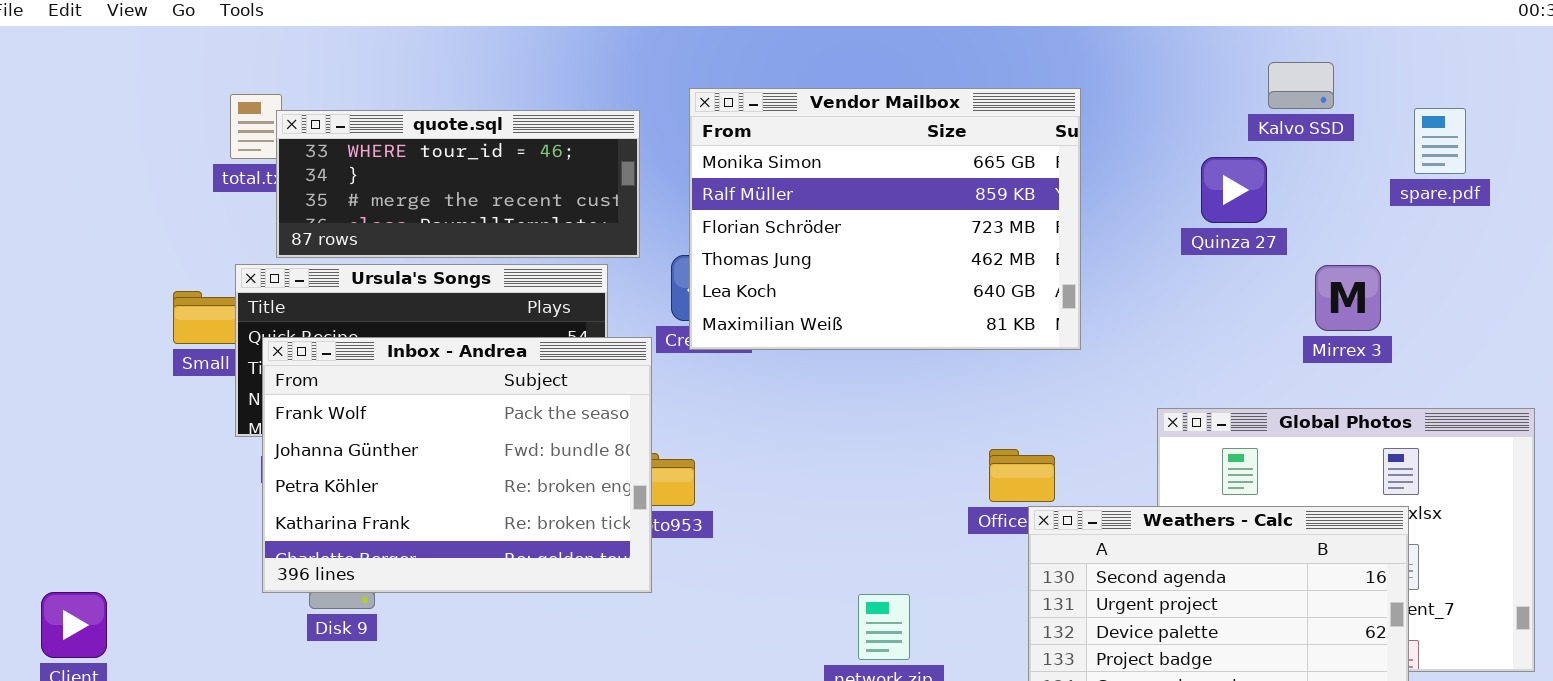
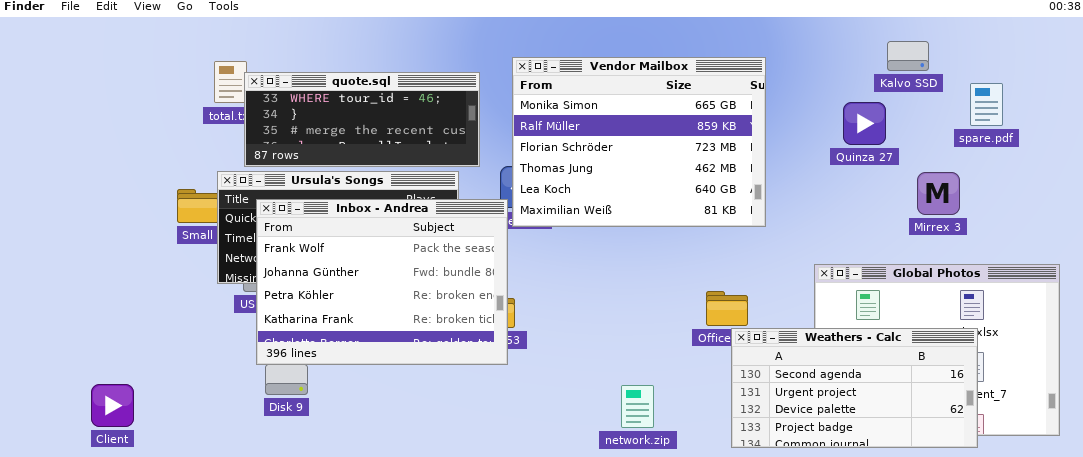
spare.pdf: [1414,108,1466,174] -> [970,83,1003,126], moved
Inbox - Andrea: [262,337,652,593] -> [256,199,508,365], moved

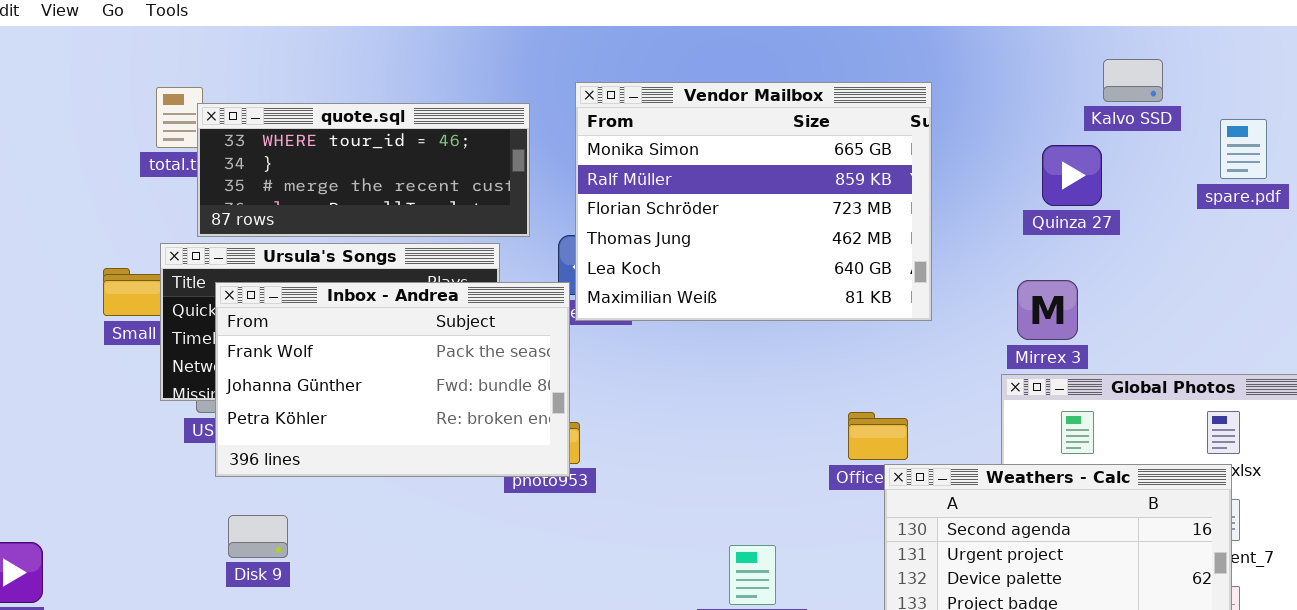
Mirrex 3: [917,172,960,215] -> [1017,280,1078,340], moved
Inbox - Andrea: [256,199,508,365] -> [215,282,570,477], resized

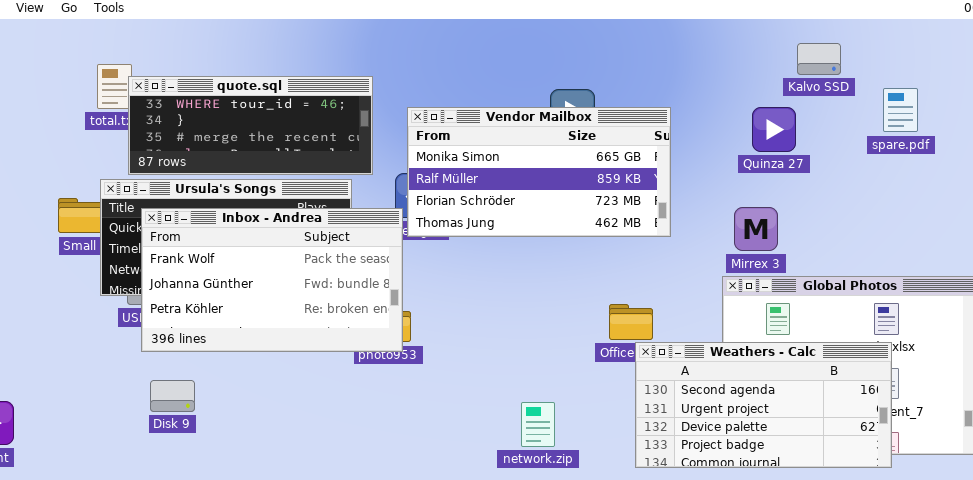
Vendor Mailbox: [575,82,932,321] -> [407,107,671,237], resized

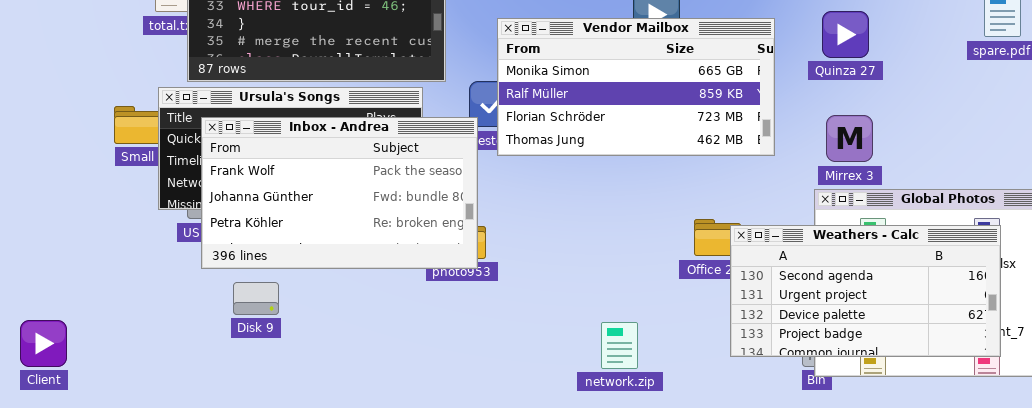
Vendor Mailbox: [407,107,671,237] -> [497,18,775,156], moved
Quinza 27: [752,107,796,152] -> [822,11,869,58], moved
Weathers - Calc: [635,342,892,468] -> [730,225,1001,357], moved
Disk 9: [150,380,195,412] -> [233,282,279,315], moved

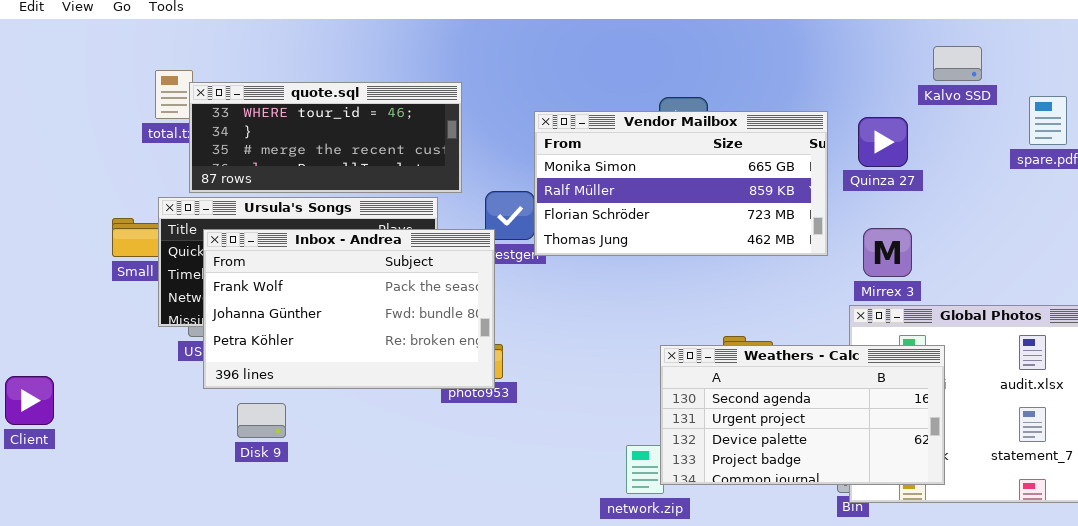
Vendor Mailbox: [497,18,775,156] -> [534,111,828,256], moved
Weathers - Calc: [730,225,1001,357] -> [660,345,945,485], moved
Client: [20,320,67,367] -> [5,376,54,425], moved

